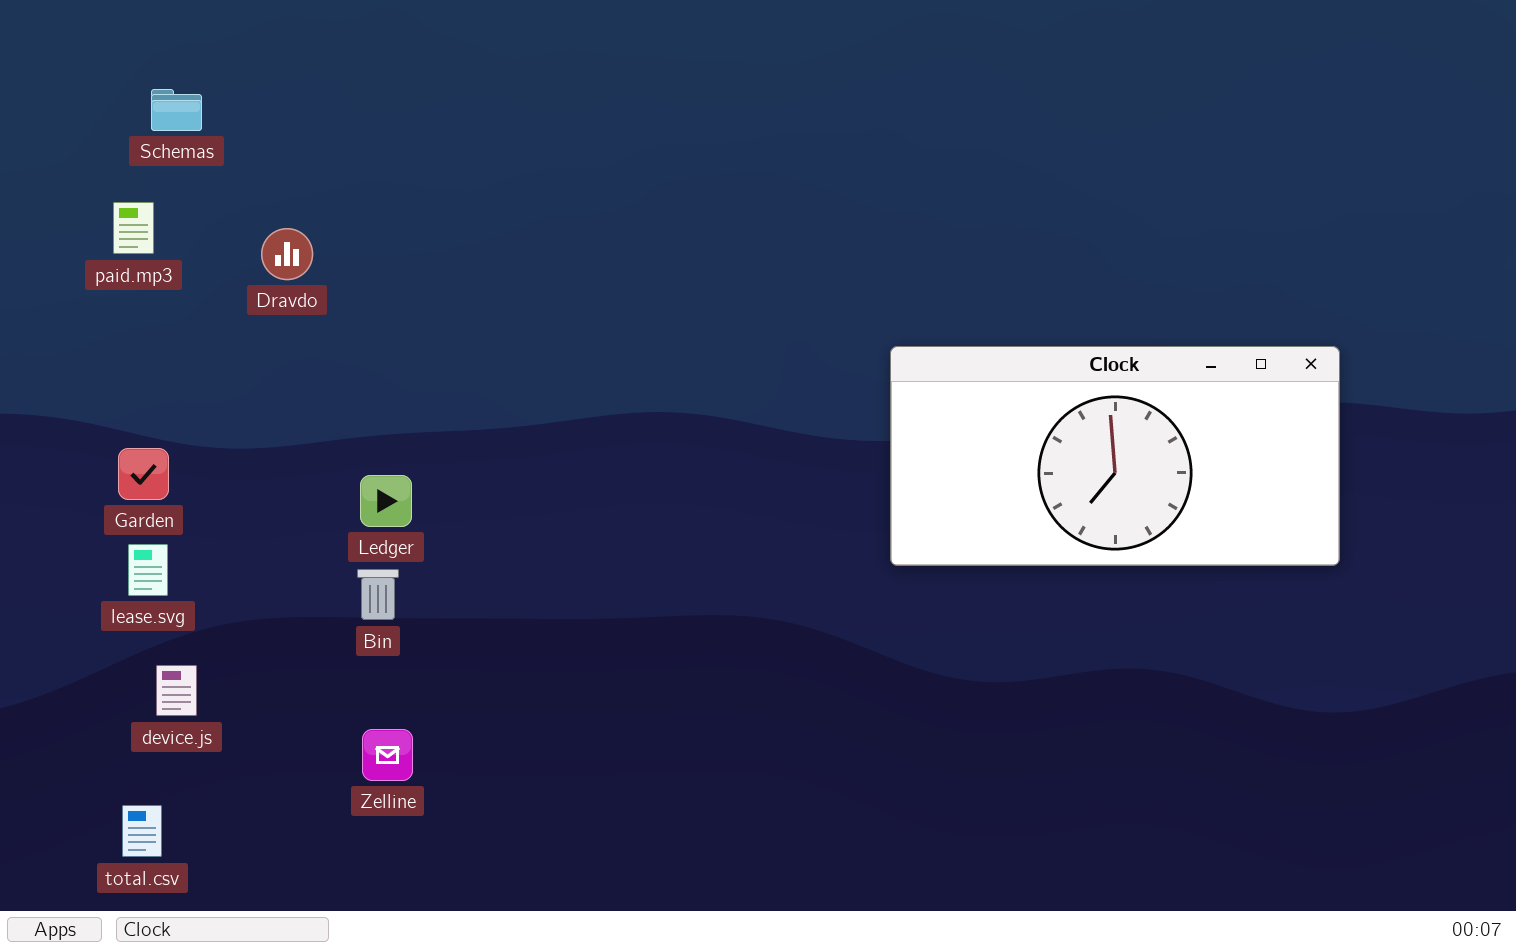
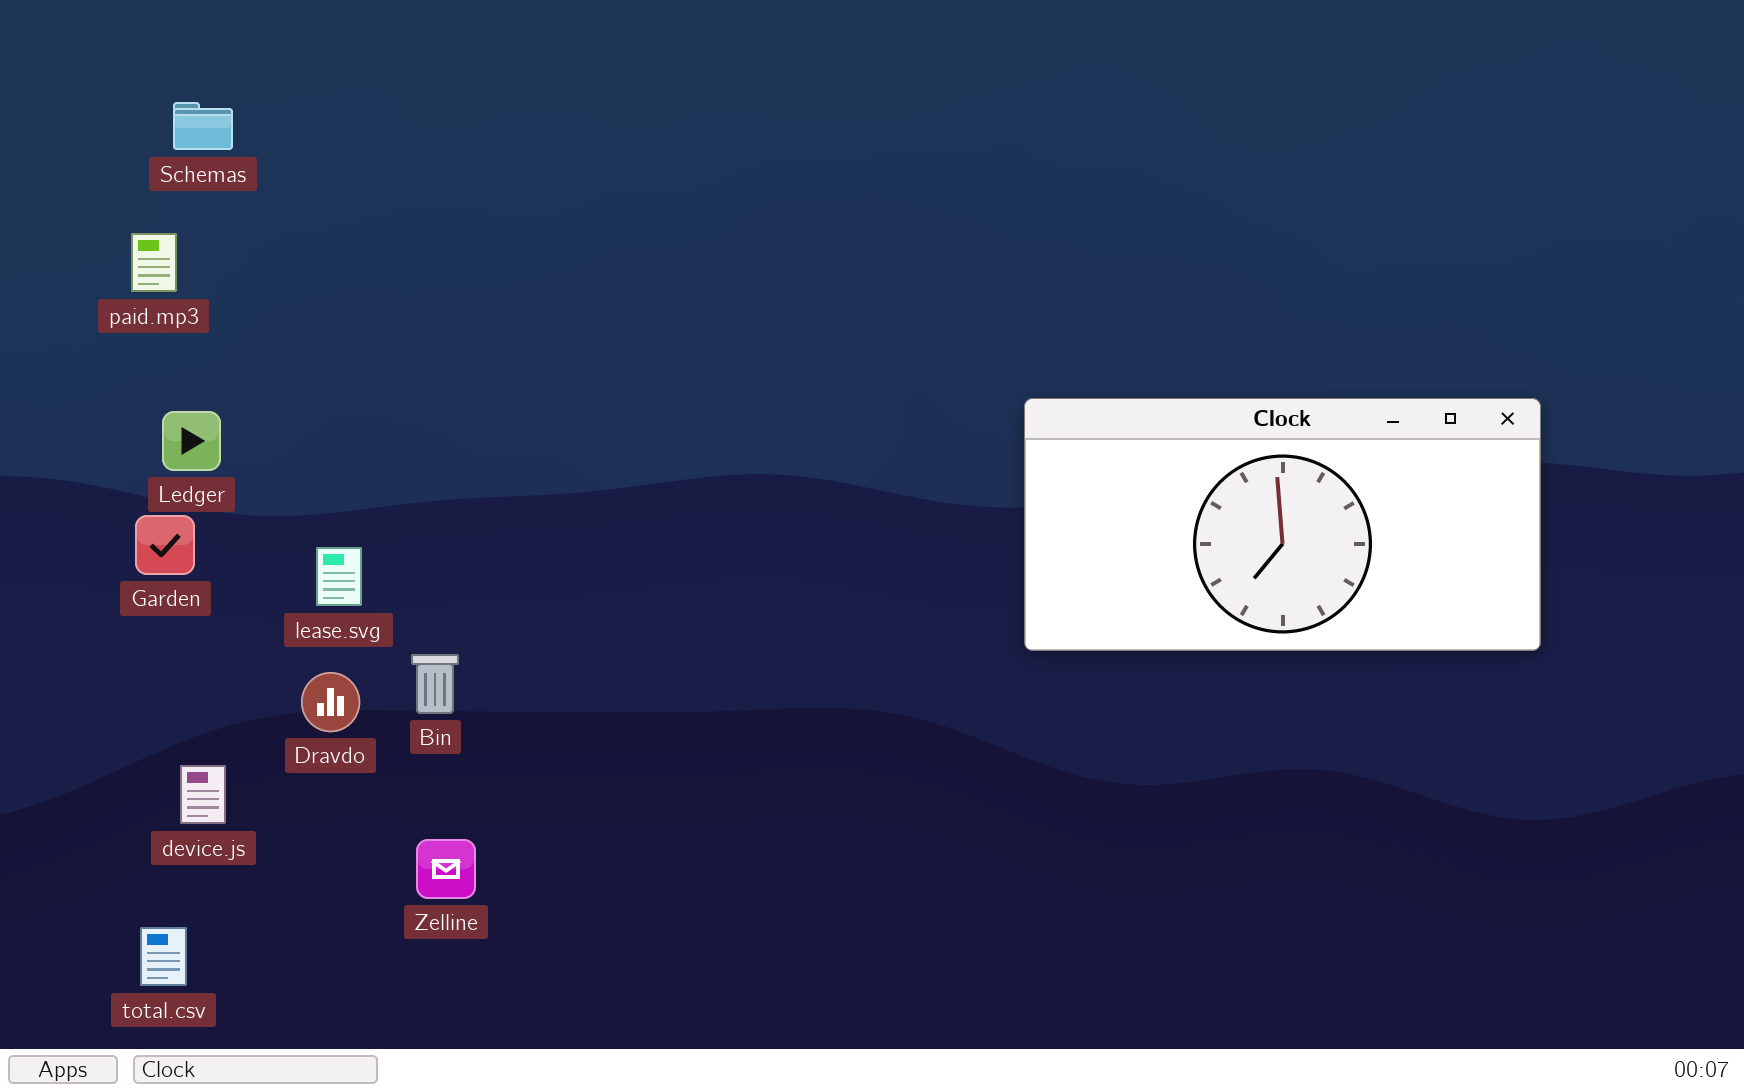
Dravdo: [261,228,313,280] -> [301,672,360,732], moved
Ledger: [360,475,412,527] -> [162,411,221,471], moved
lease.svg: [128,544,168,596] -> [316,547,362,606], moved

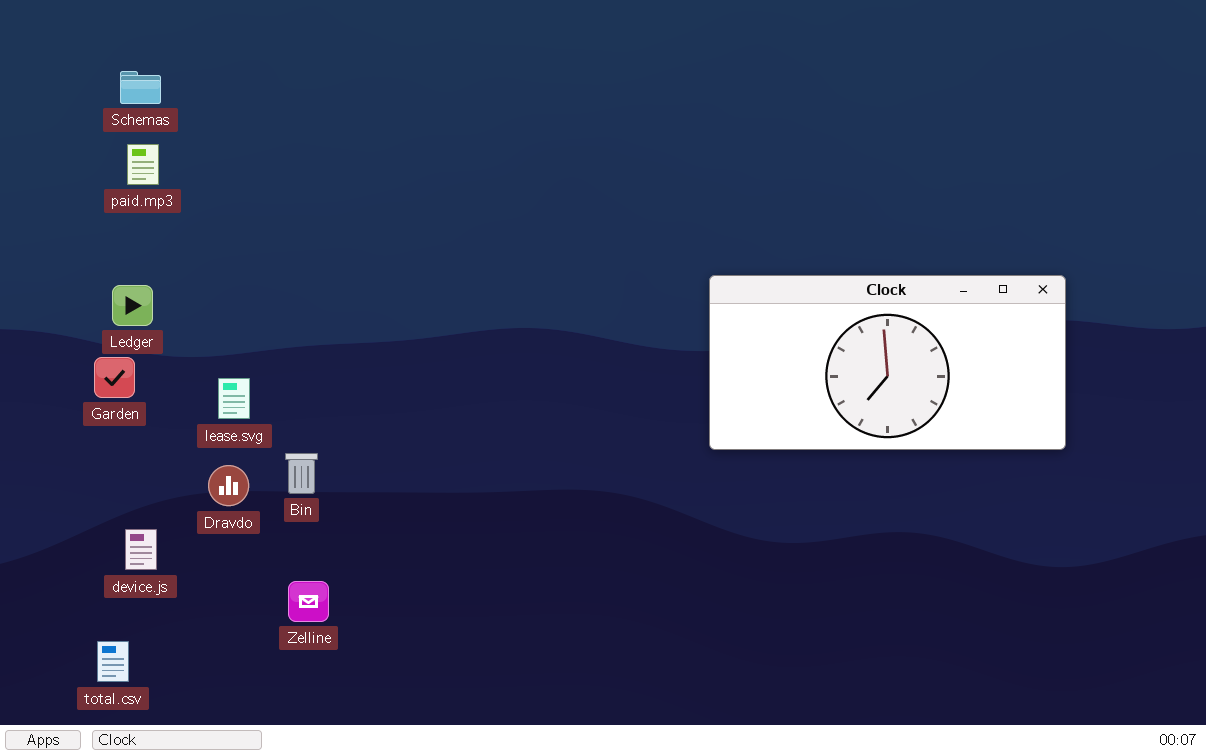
paid.mp3: [131,233,177,292] -> [127,144,159,185], moved

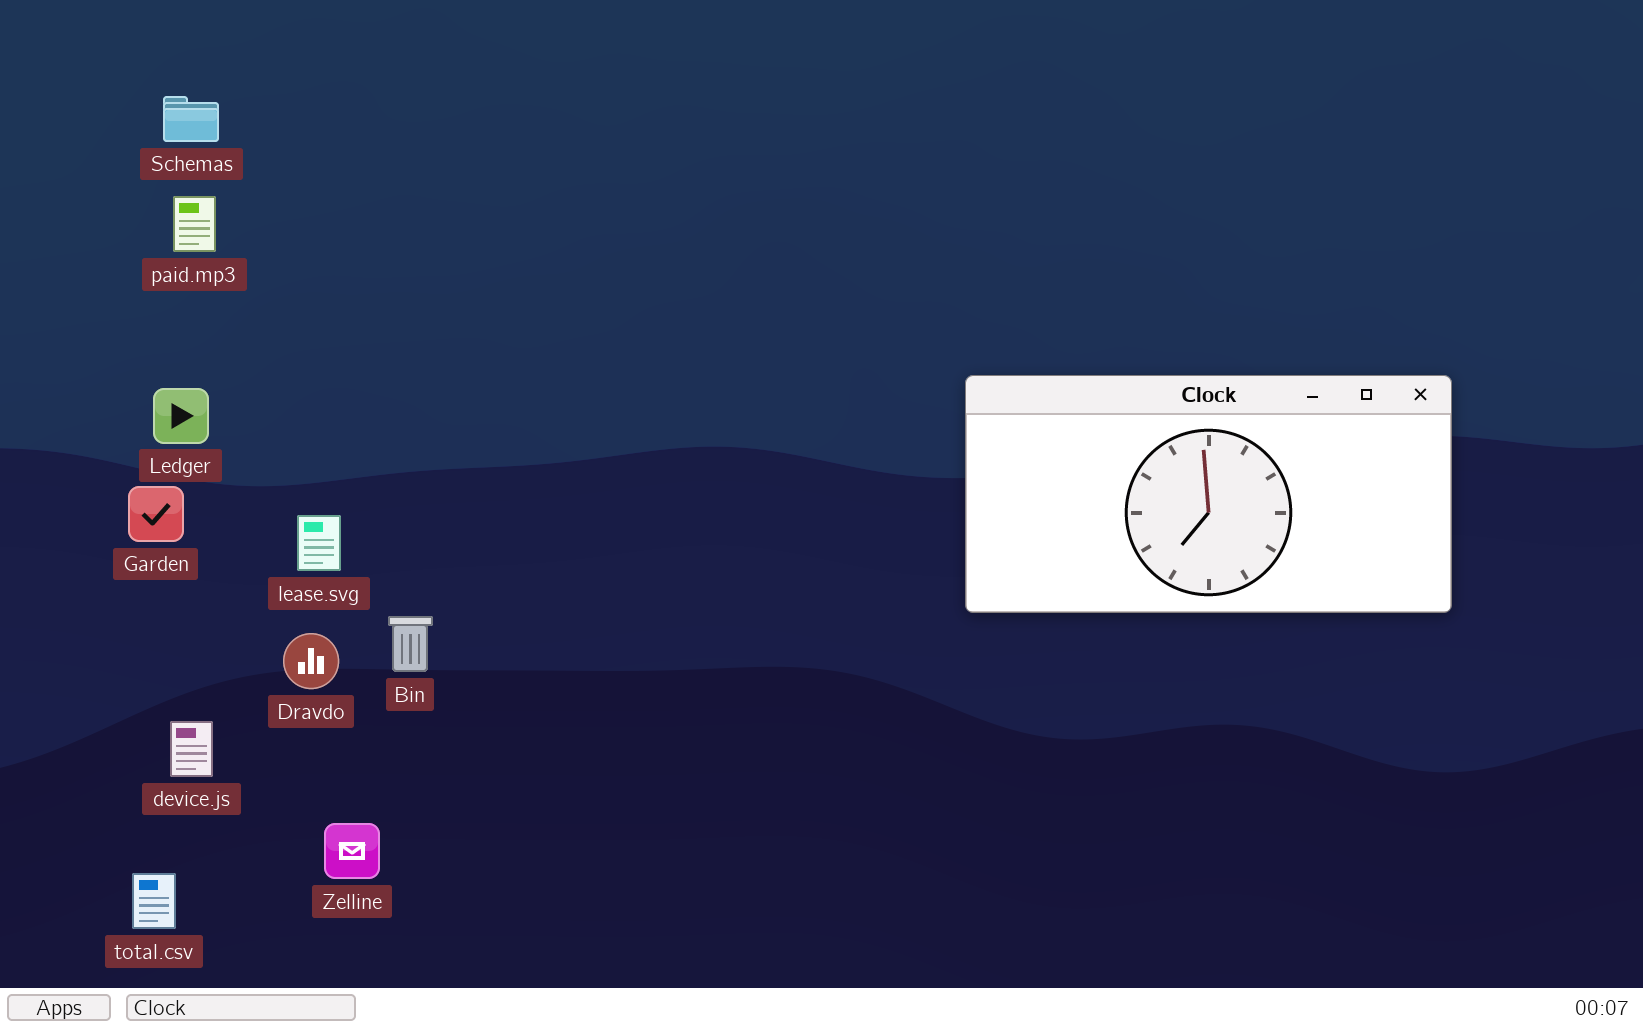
Zelline: [288,581,329,622] -> [324,823,380,879], moved

